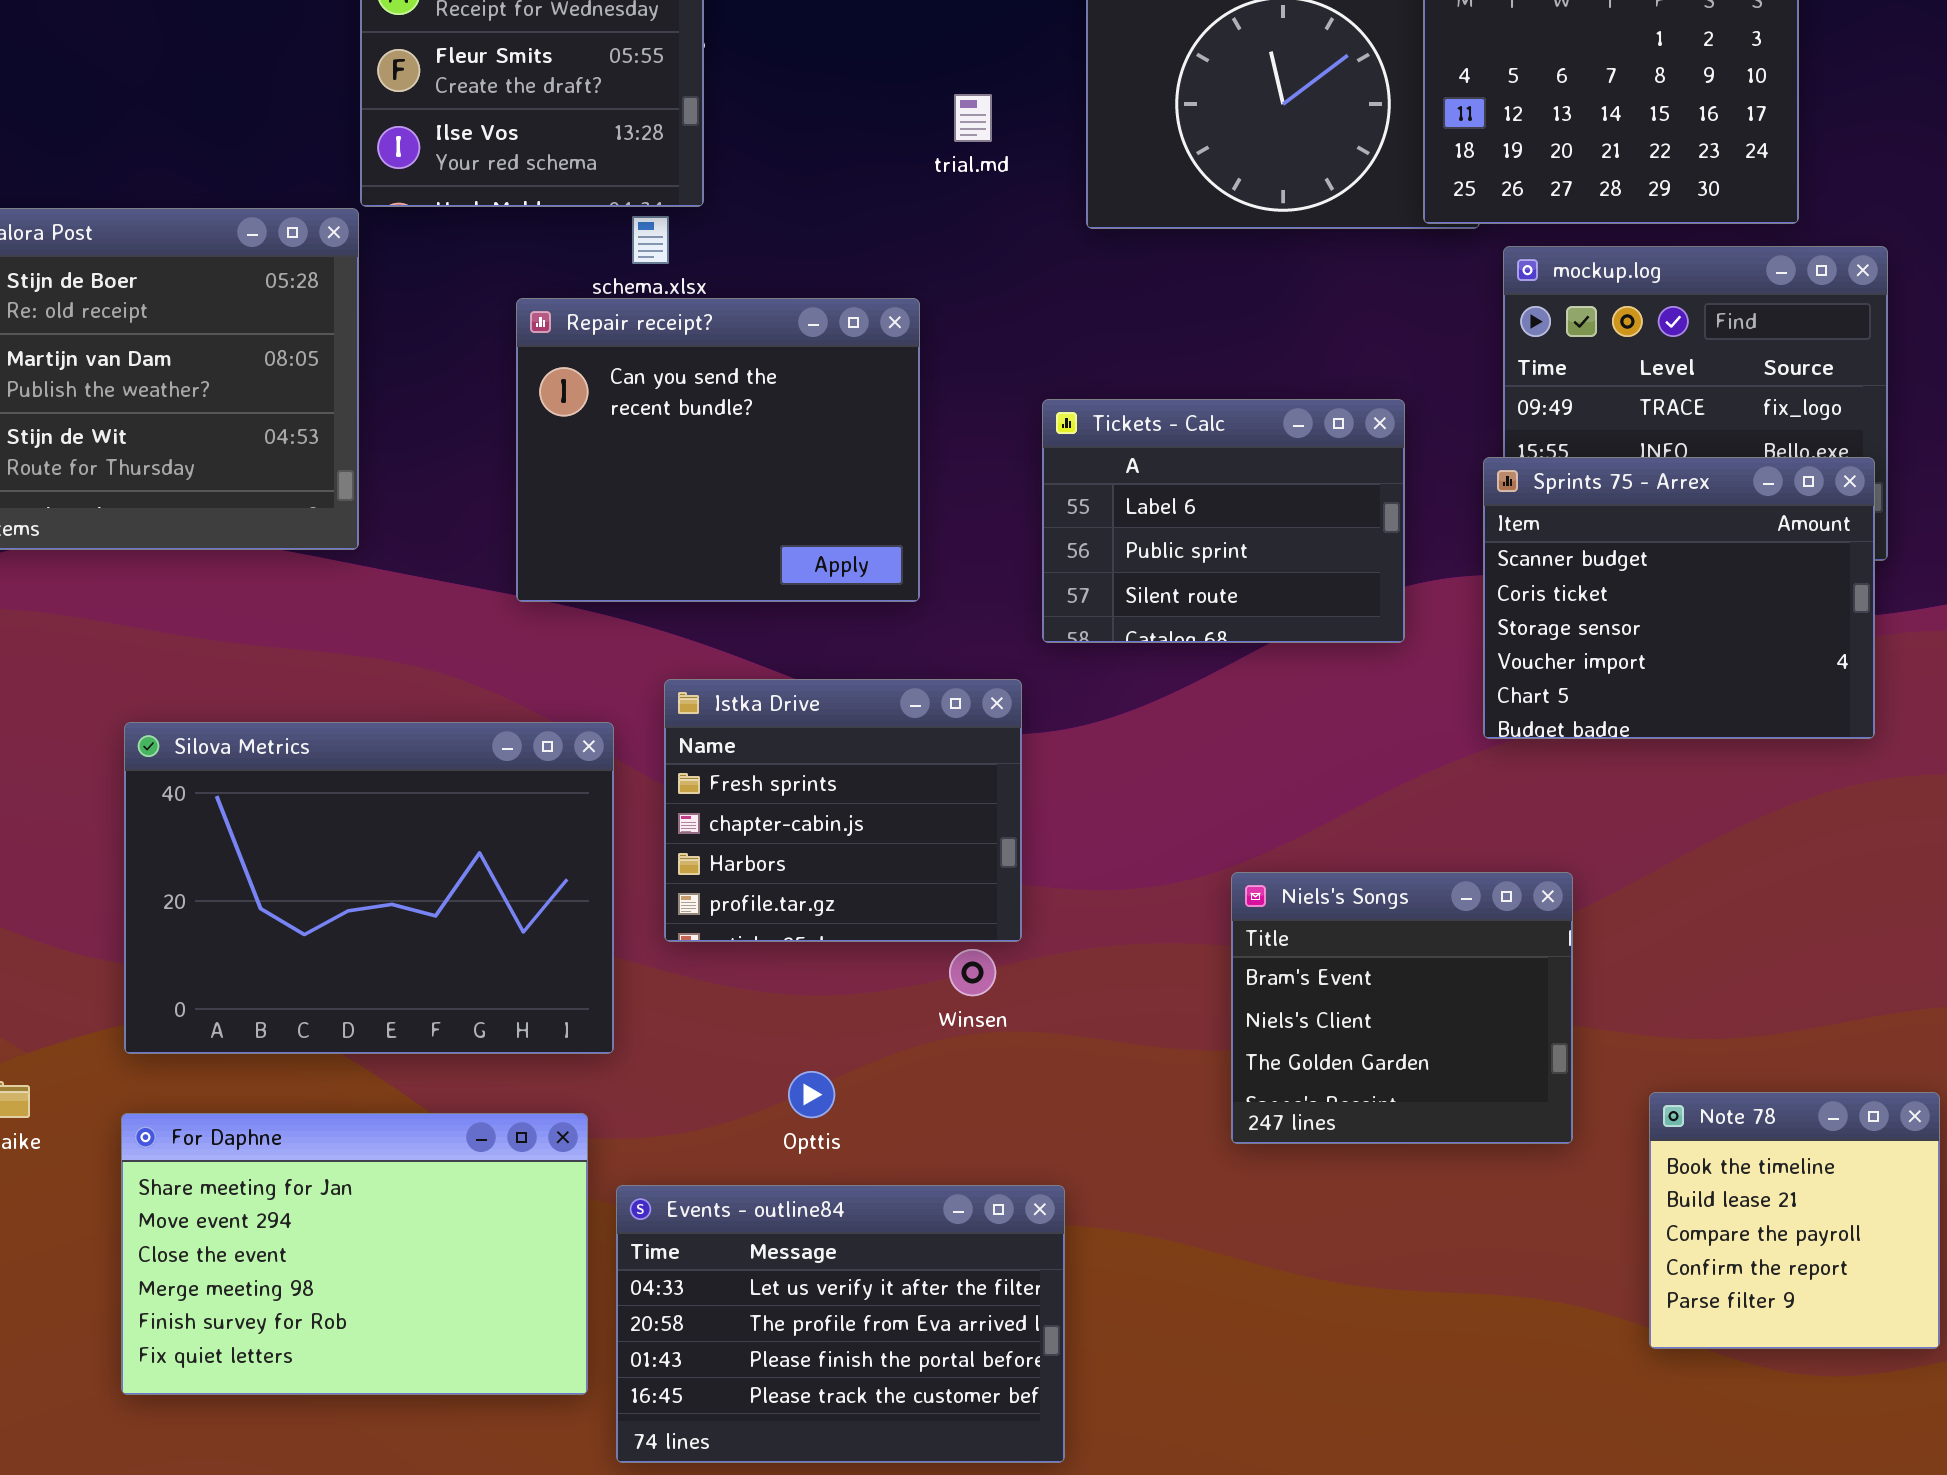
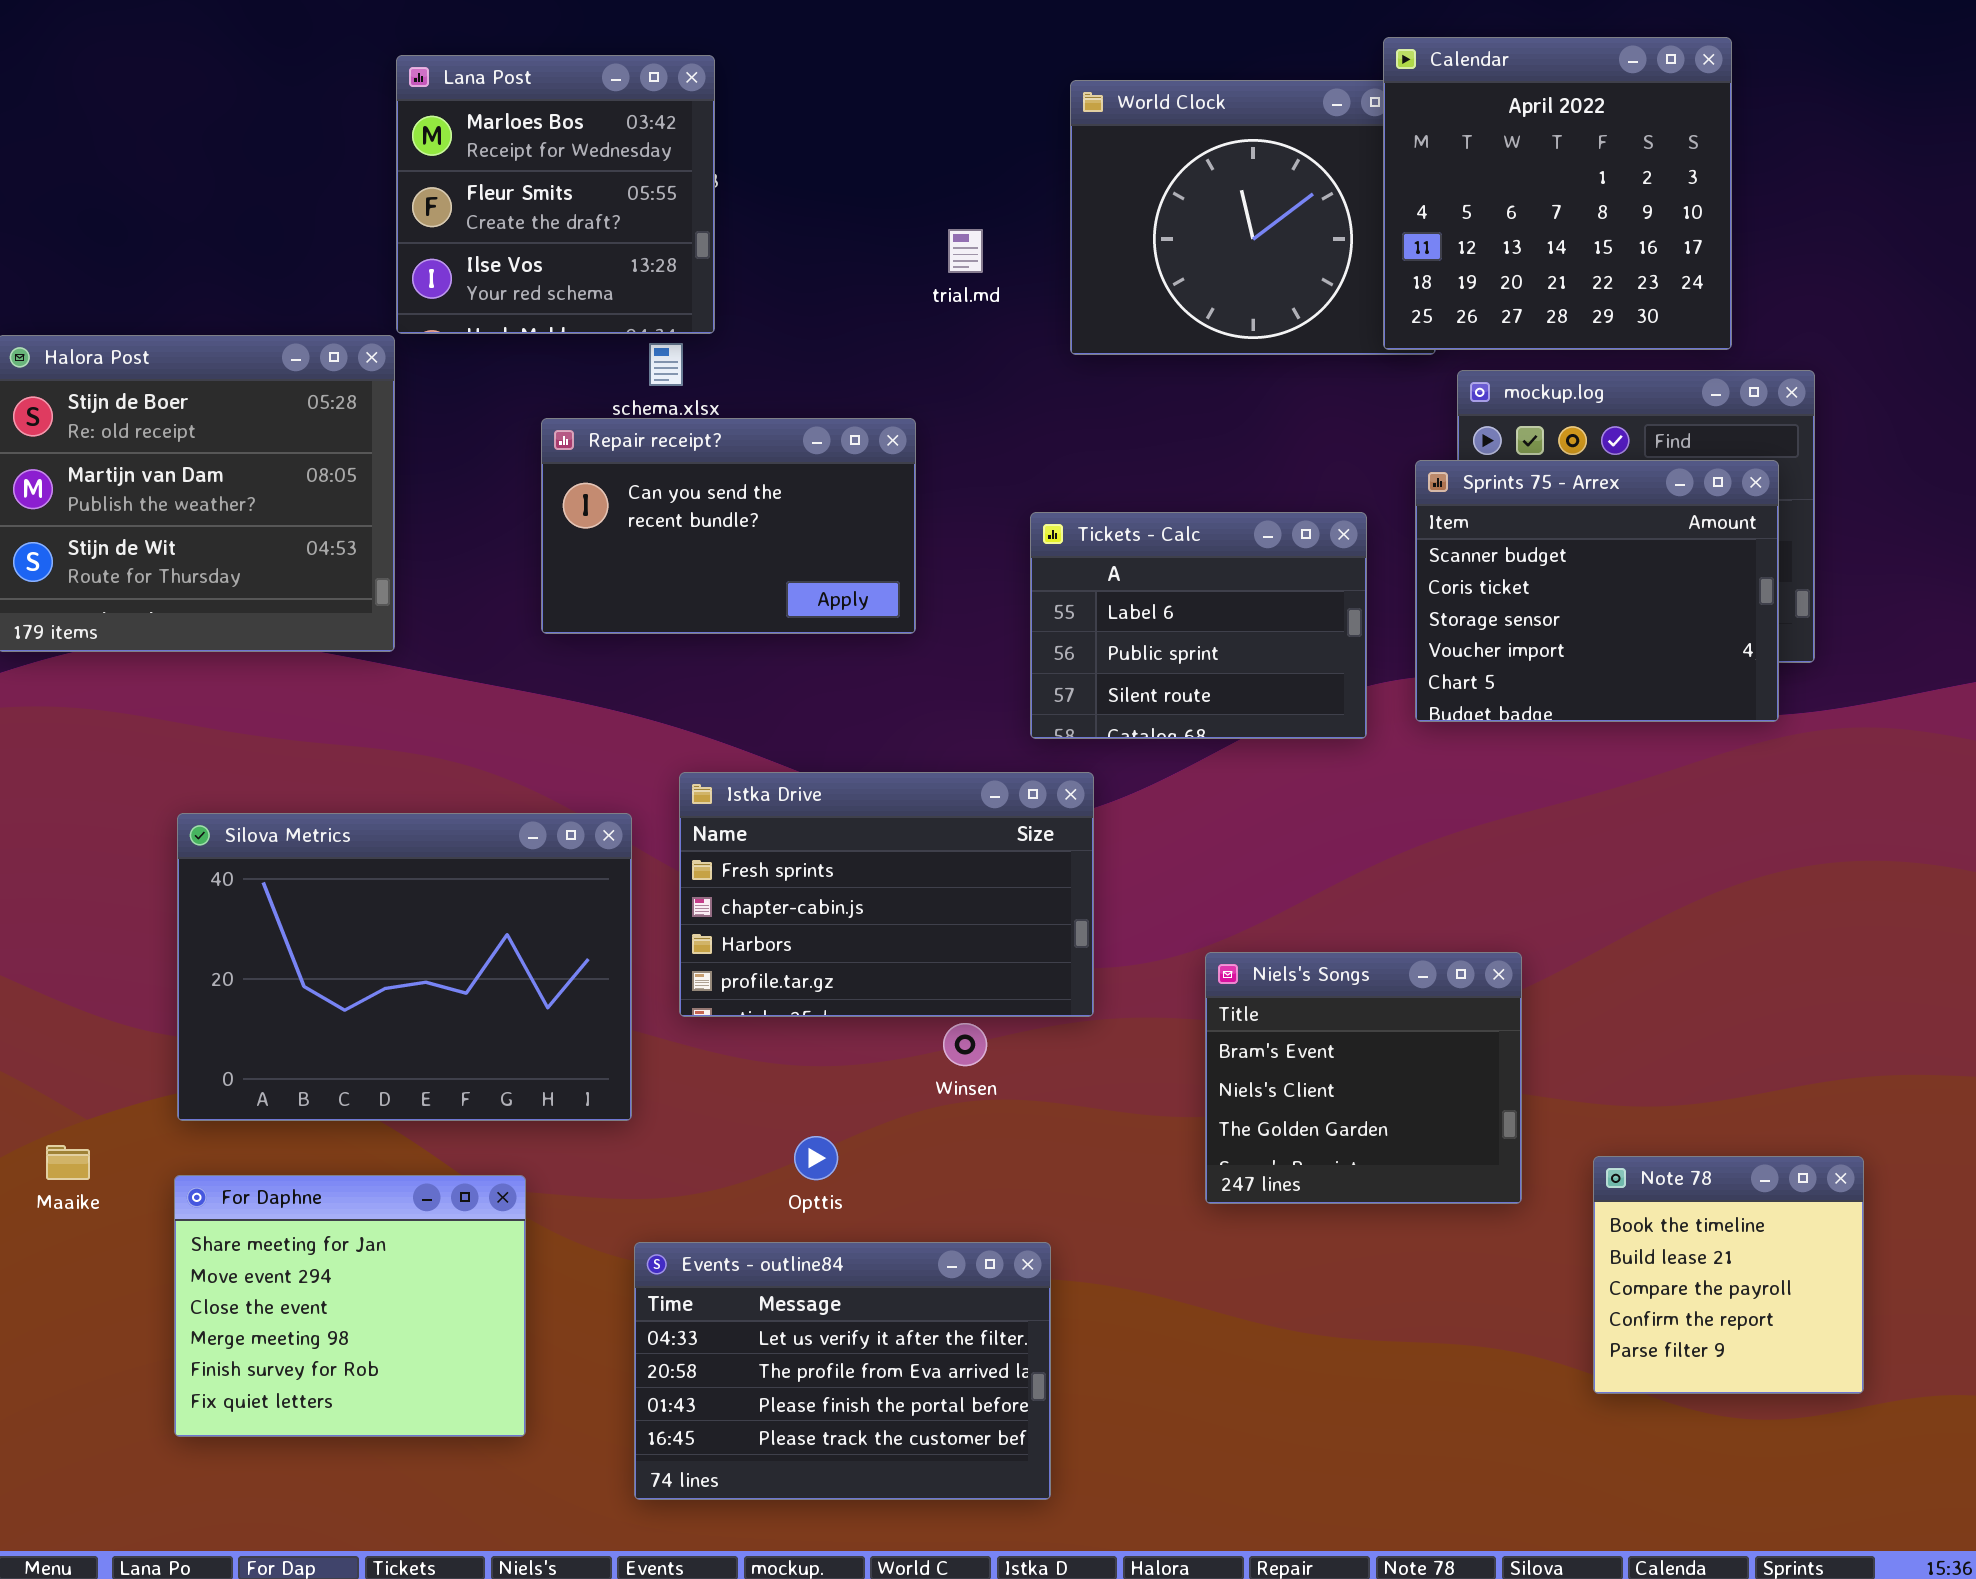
Repair receipt?: [516,298,920,602] -> [541,418,916,634], resized
Sprints 75 - Arrex: [1483,457,1875,739] -> [1415,460,1779,722], moved
Istka Drive: [664,679,1022,942] -> [679,772,1094,1017], resized
For Daphne: [121,1113,588,1395] -> [174,1175,526,1437], resized

